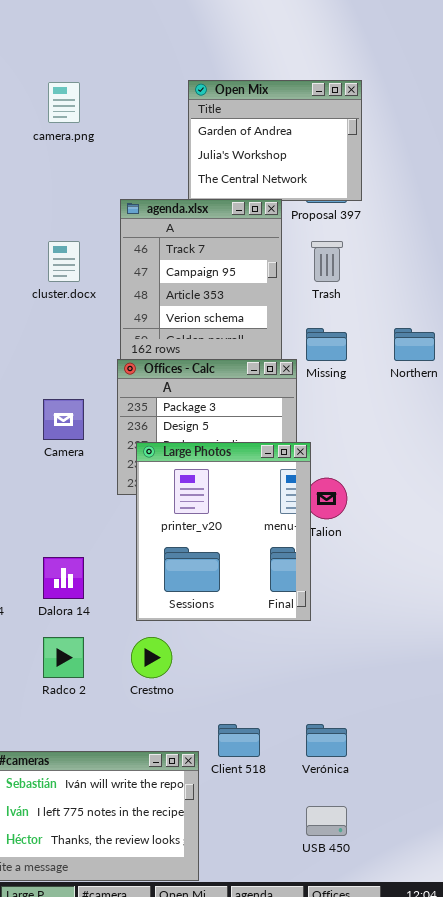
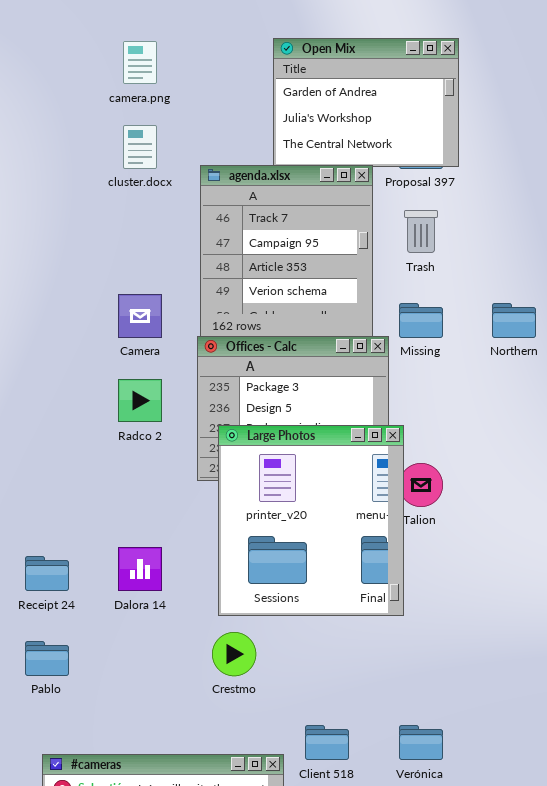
cluster.docx: [48,241,80,282] -> [123,125,157,169], moved
Camera: [43,399,84,440] -> [118,294,162,338], moved
Radco 2: [43,637,84,678] -> [118,379,162,422], moved

